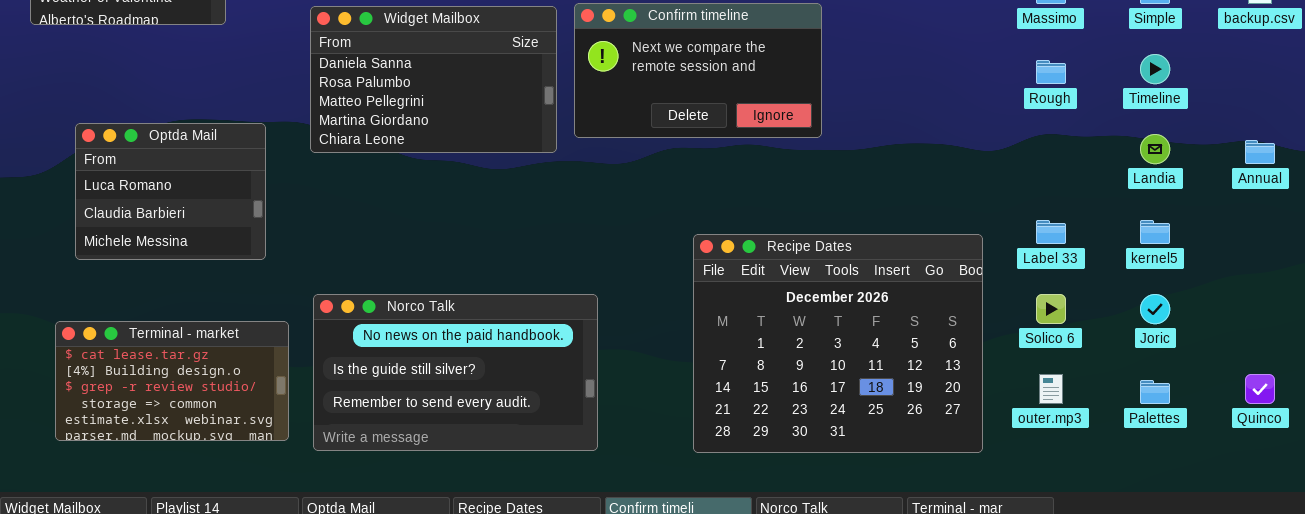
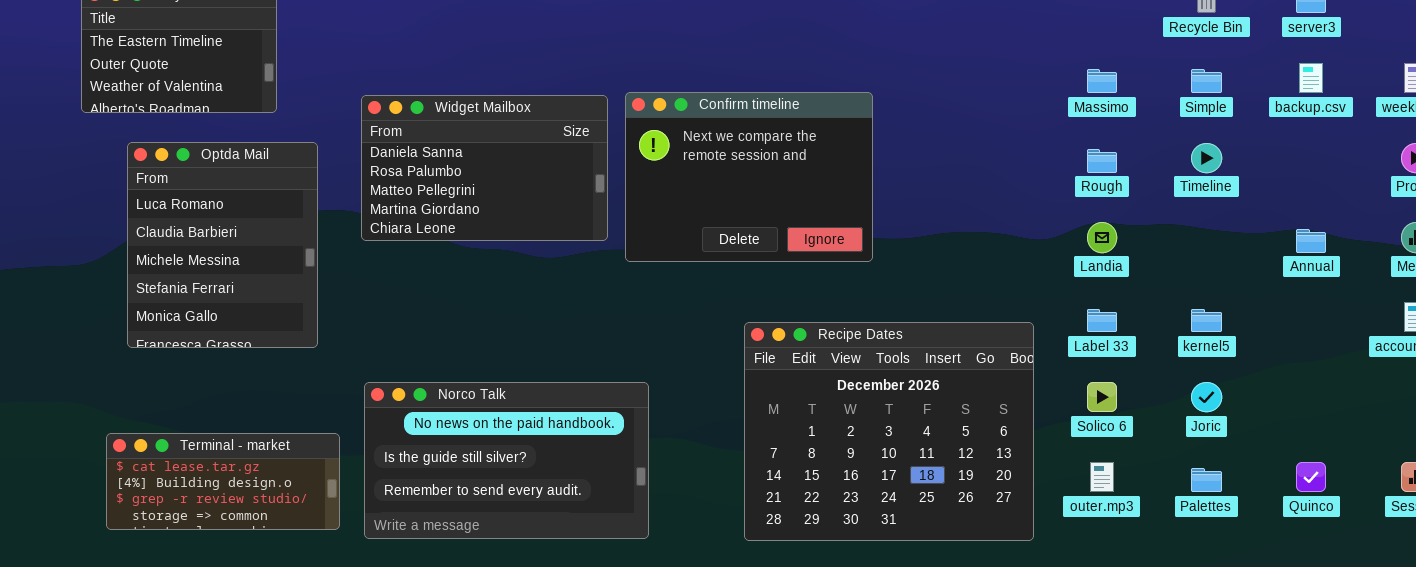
Confirm timeline: [574,3,822,138] -> [625,92,873,262], resized
Optda Mail: [75,123,266,260] -> [127,142,318,348], resized
Landia: [1140,134,1170,164] -> [1087,222,1117,253], moved
Terminal - market: [55,321,289,441] -> [106,433,340,530], resized

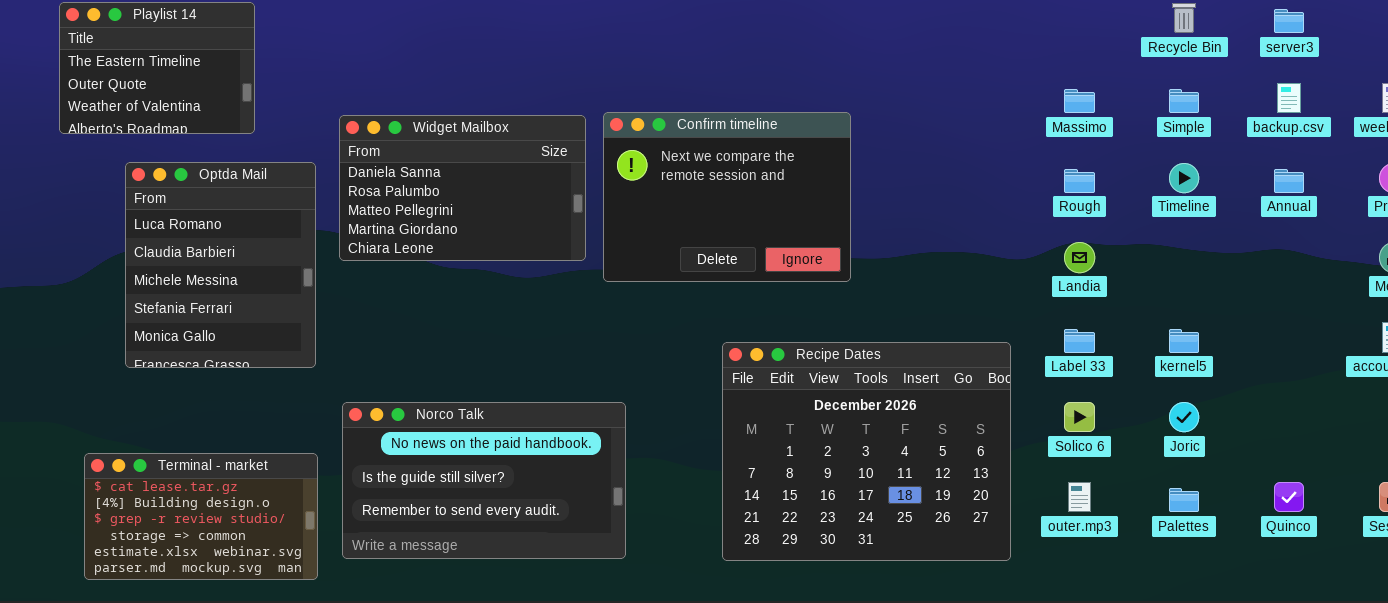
Optda Mail: [127,142,318,348] -> [125,162,316,368], moved
Annual: [1296,229,1326,253] -> [1274,169,1304,193], moved
Terminal - market: [106,433,340,530] -> [84,453,318,580], resized

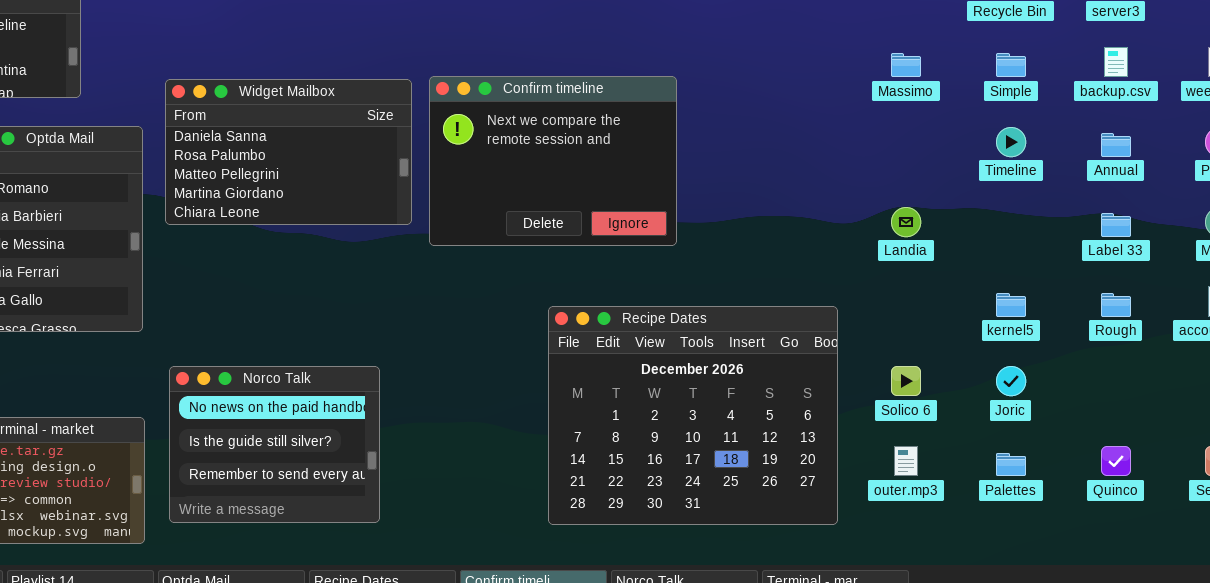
Rough: [1064,169,1095,193] -> [1101,293,1131,317], moved
Label 33: [1064,329,1095,353] -> [1101,213,1131,237], moved
Norco Talk: [342,402,626,559] -> [169,366,380,523], resized

